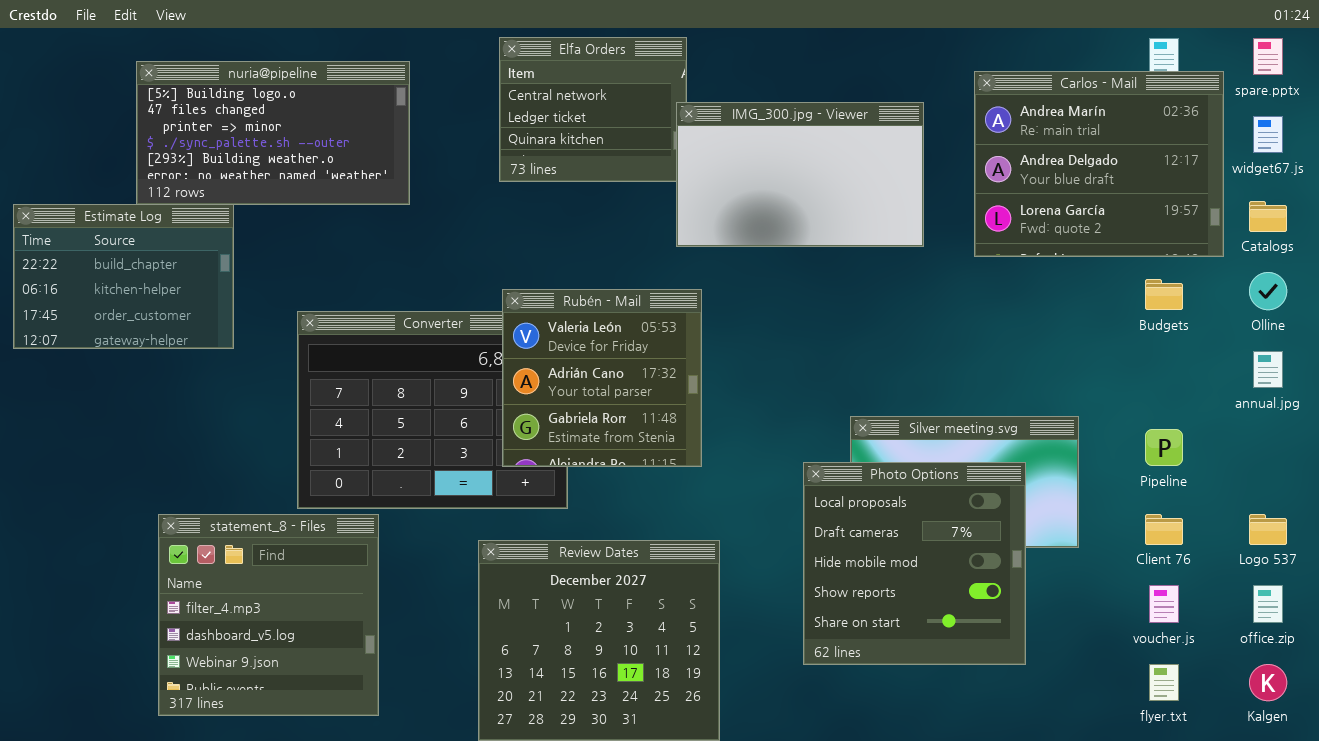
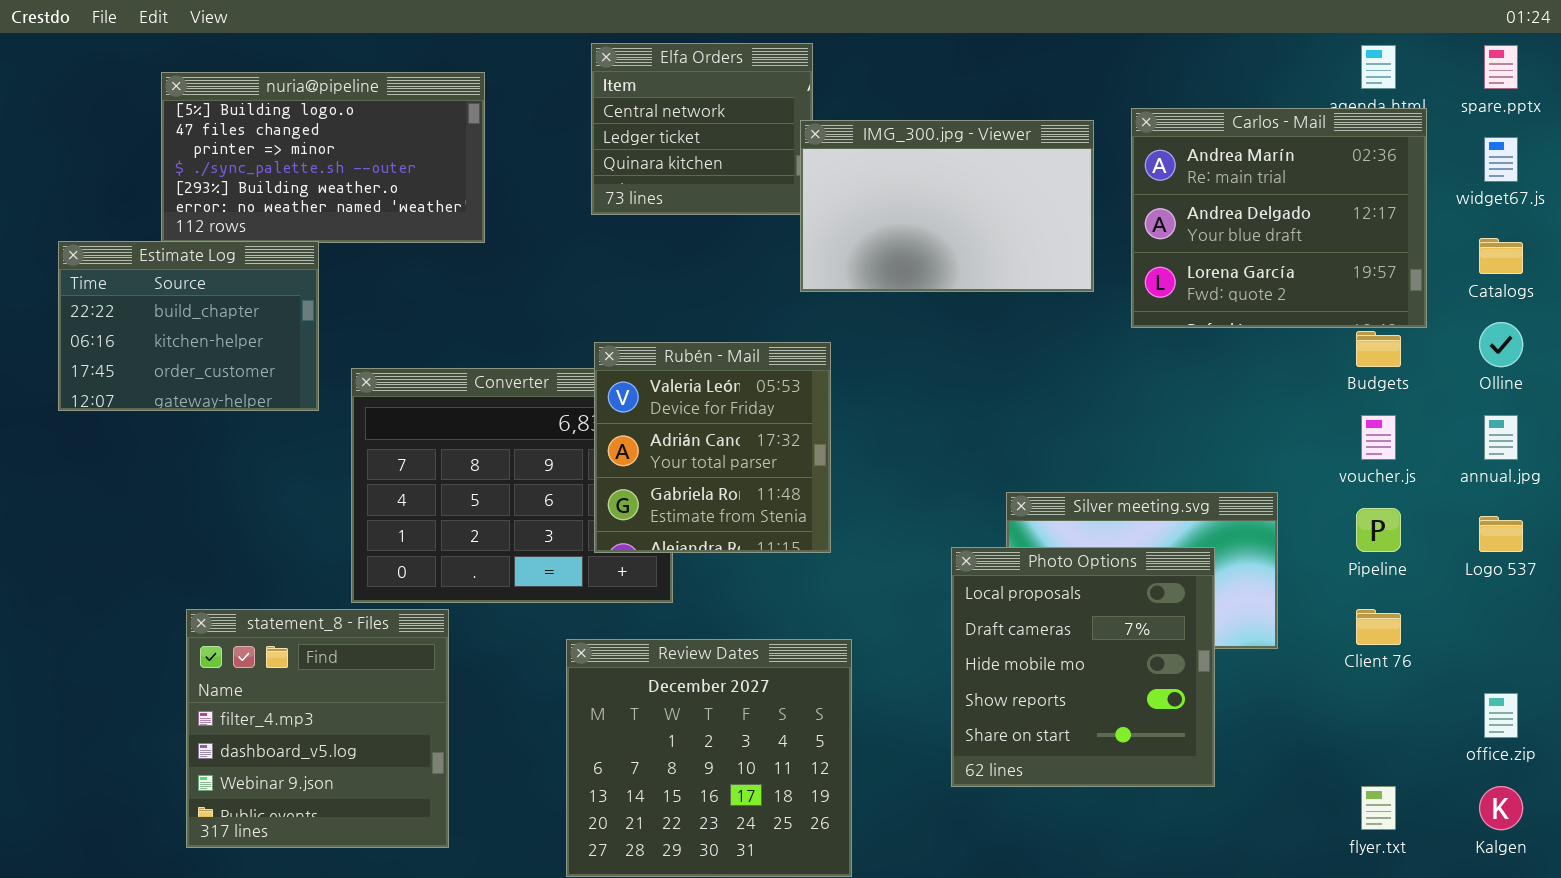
Carlos - Mail: [974,71,1224,257] -> [1131,108,1427,328], moved
Estimate Log: [13,204,234,349] -> [58,241,319,411], moved
Logo 537: [1249,514,1287,545] -> [1479,516,1523,552], moved
voucher.js: [1149,585,1179,623] -> [1361,415,1396,460], moved

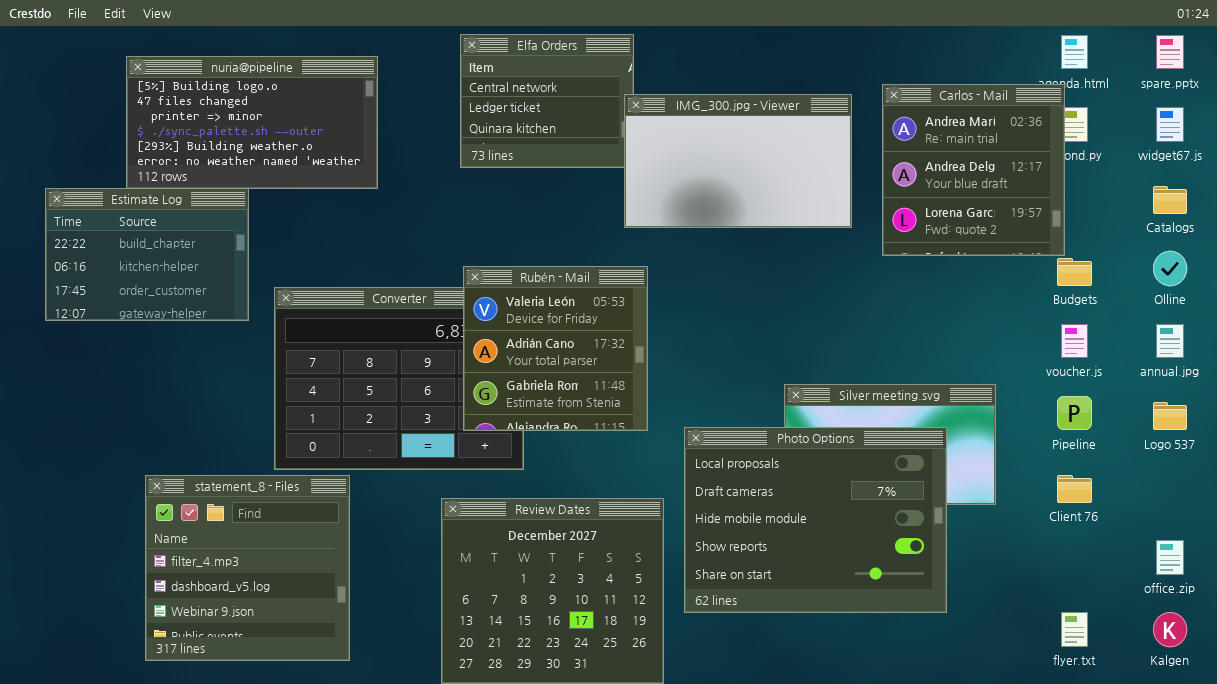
Carlos - Mail: [1131,108,1427,328] -> [882,84,1065,256], resized
Photo Options: [951,547,1215,787] -> [684,427,947,613], resized

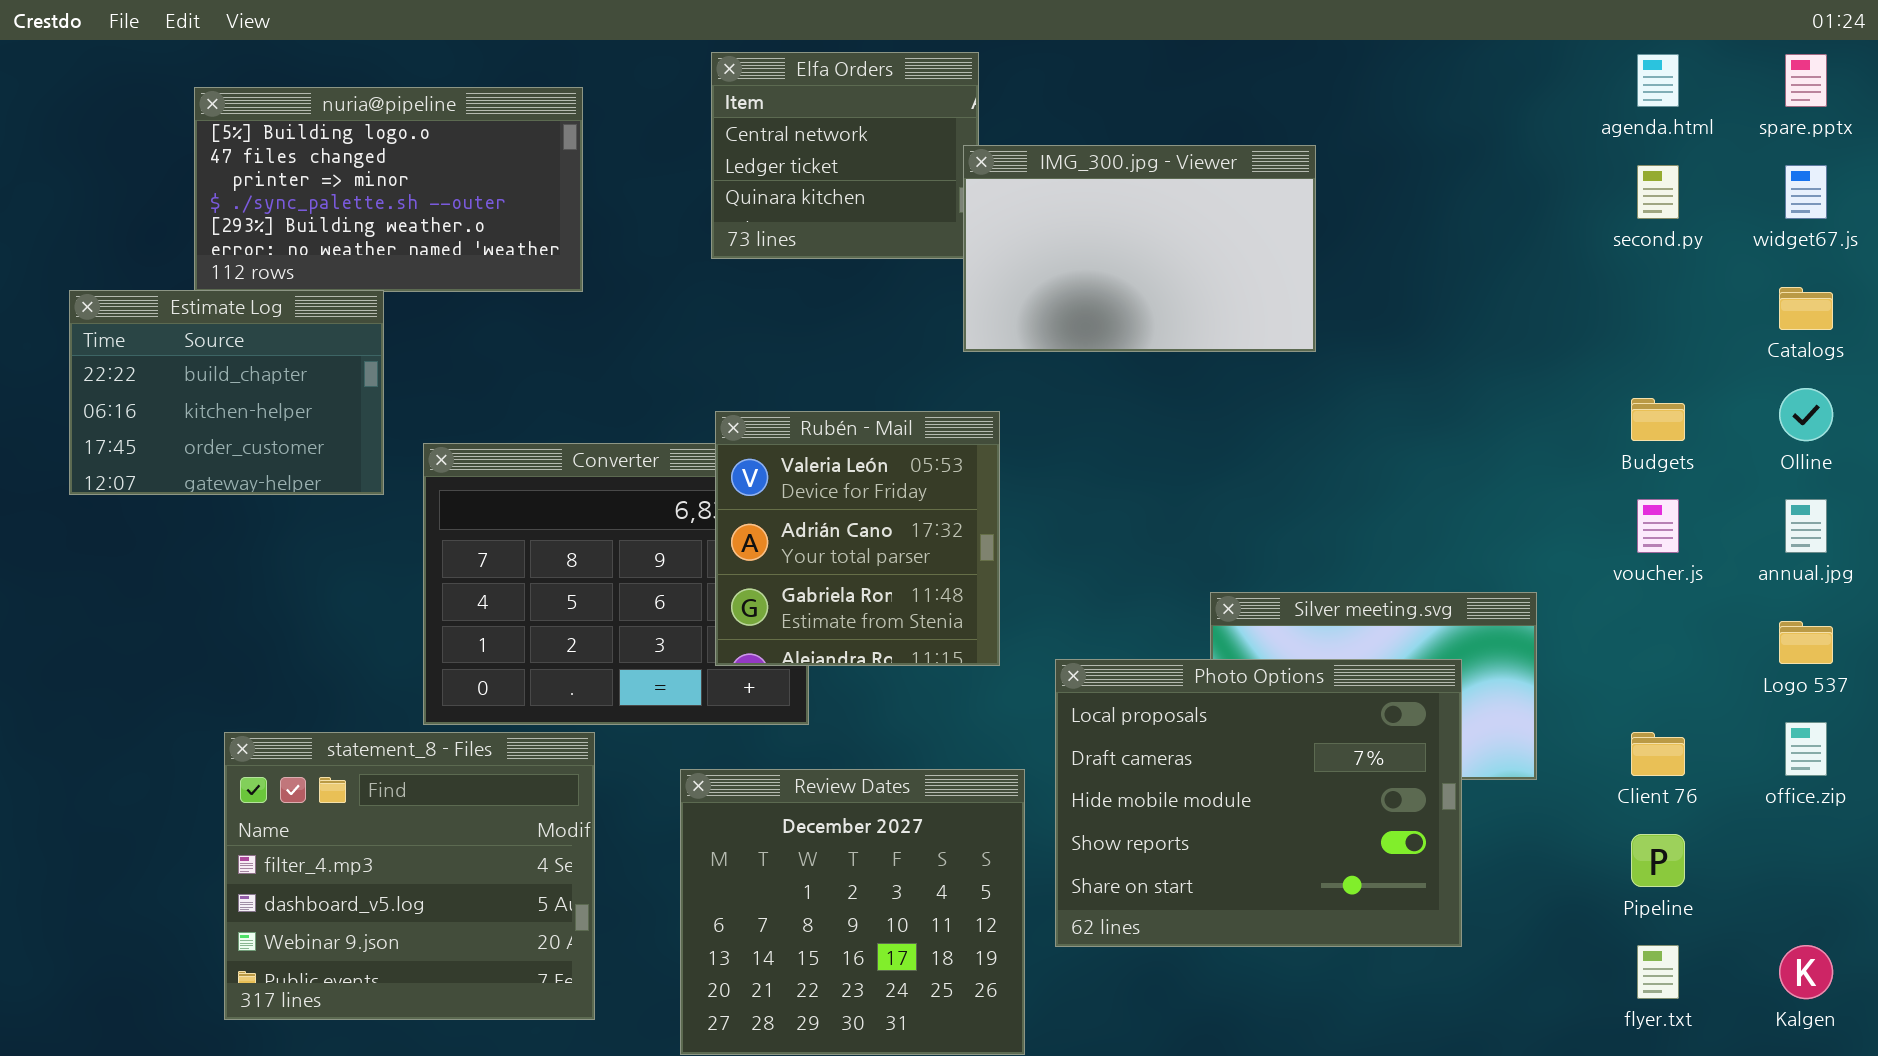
Carlos - Mail: [882,84,1065,256] -> none, closed
Pipeline: [1057,396,1092,430] -> [1631,834,1685,887], moved
statement_8 - Files: [145,475,350,661] -> [224,732,595,1020], resized
office.zip: [1156,540,1184,575] -> [1785,722,1827,776], moved

